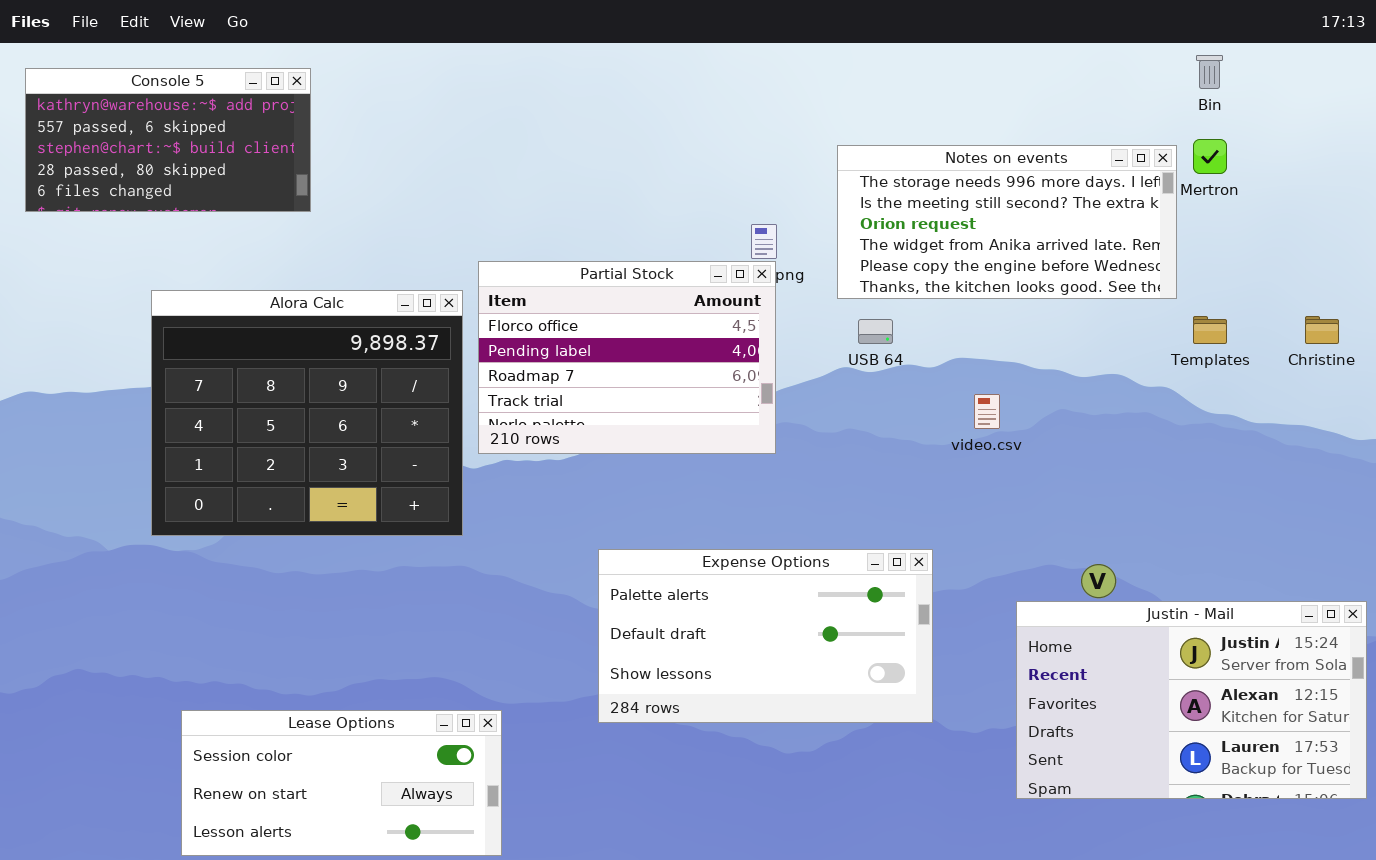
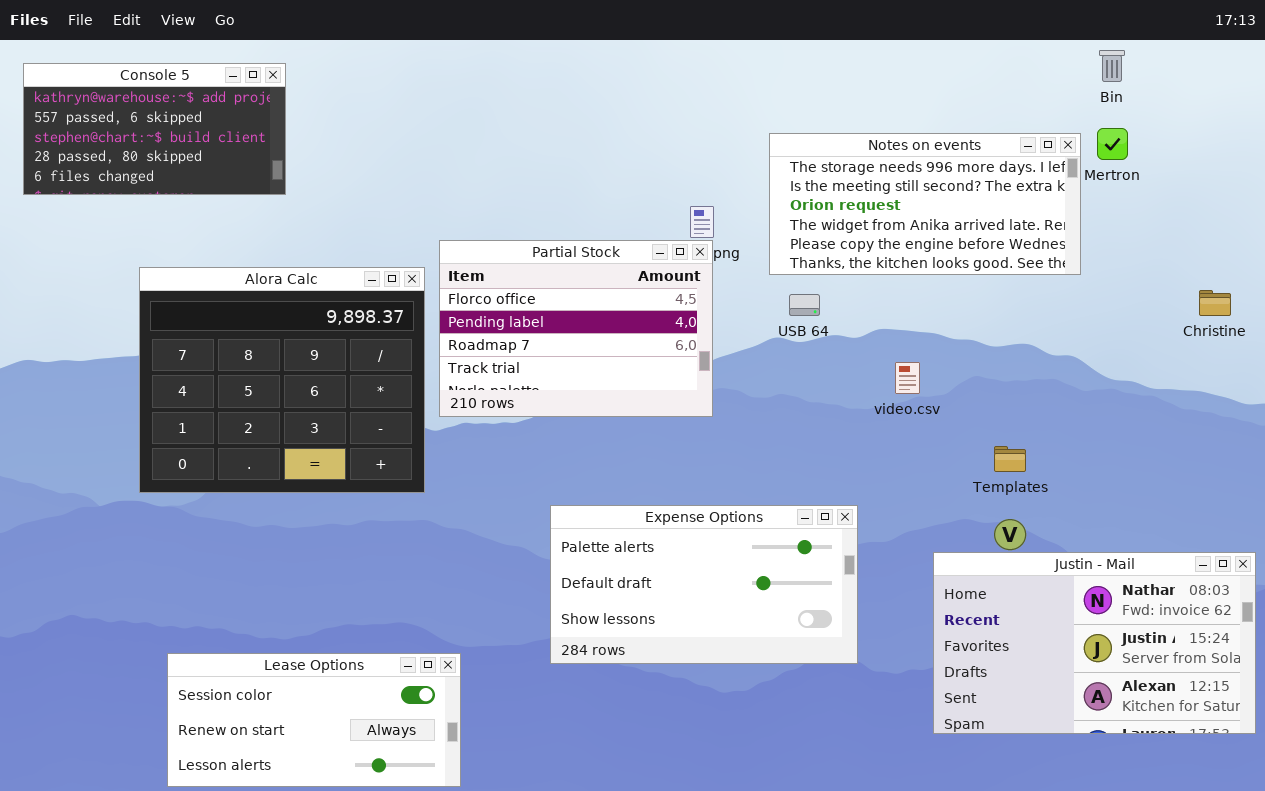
Templates: [1193,316,1227,344] -> [994,446,1026,472], moved
Justin - Mail: [1016,601,1367,799] -> [933,552,1256,734], scrolled up 1 row

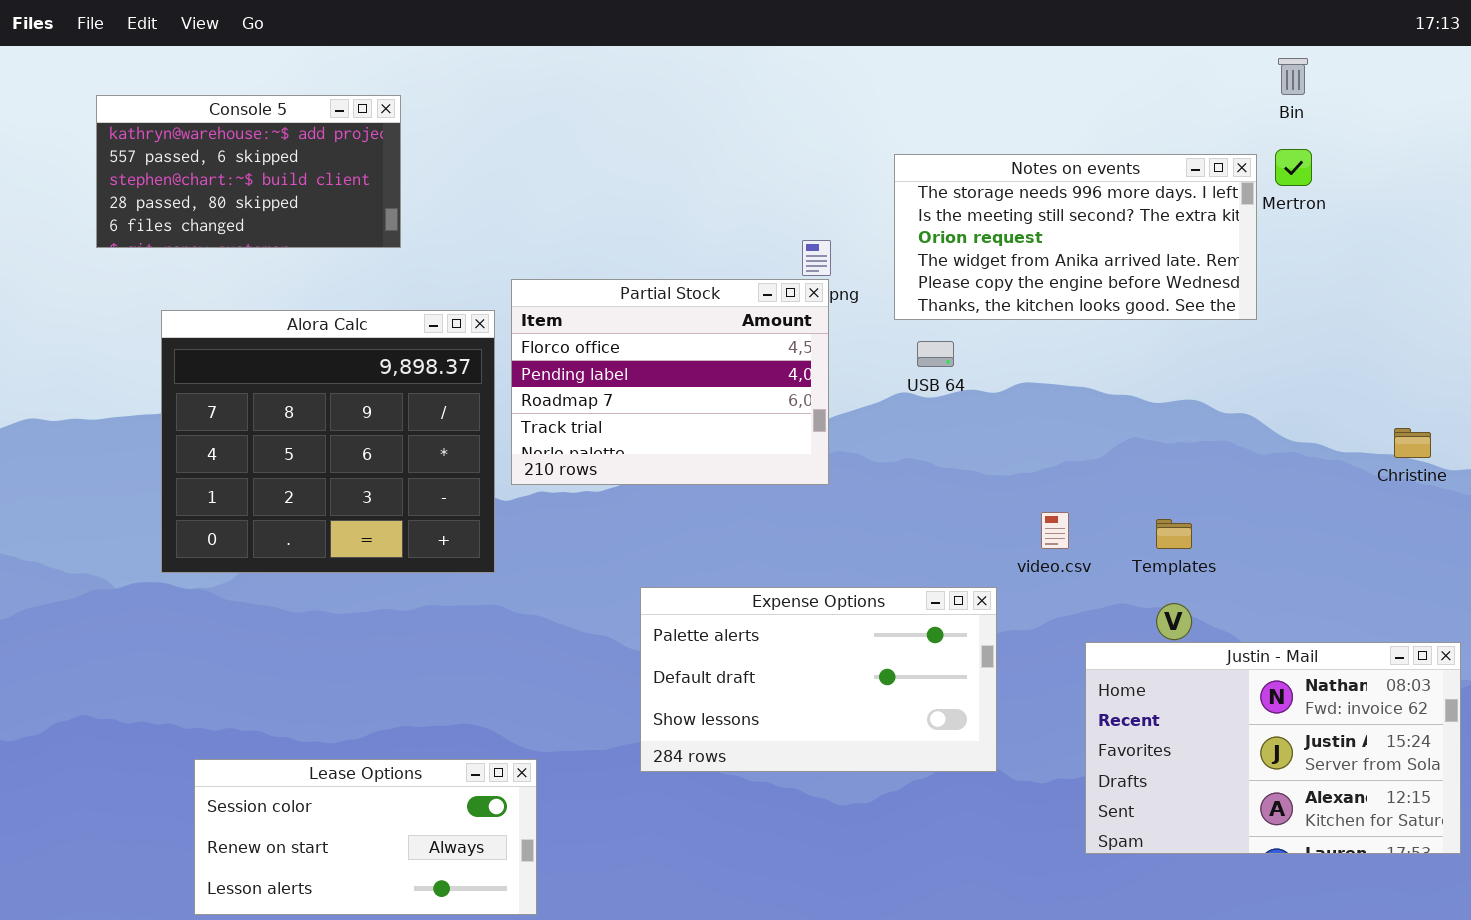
Console 5: [23,63,286,195] -> [96,95,401,248], moved
Christine: [1199,290,1231,316] -> [1394,428,1431,458], moved
video.csv: [895,362,920,394] -> [1041,512,1069,549], moved

